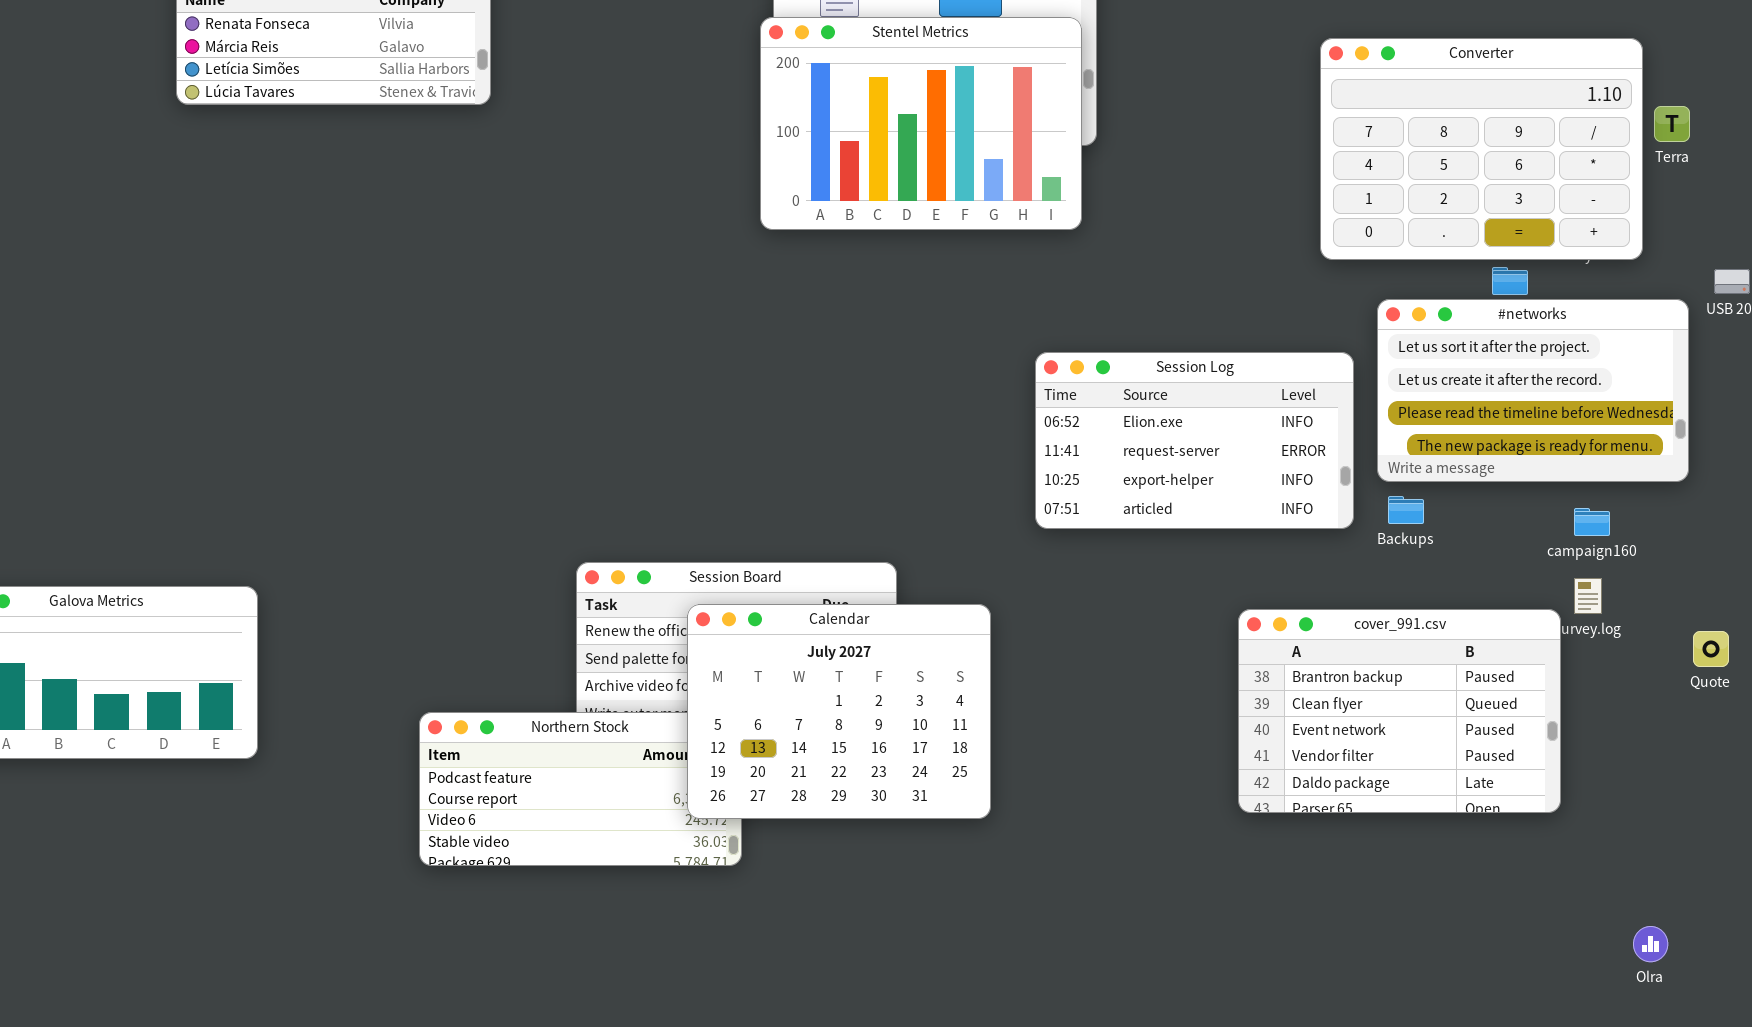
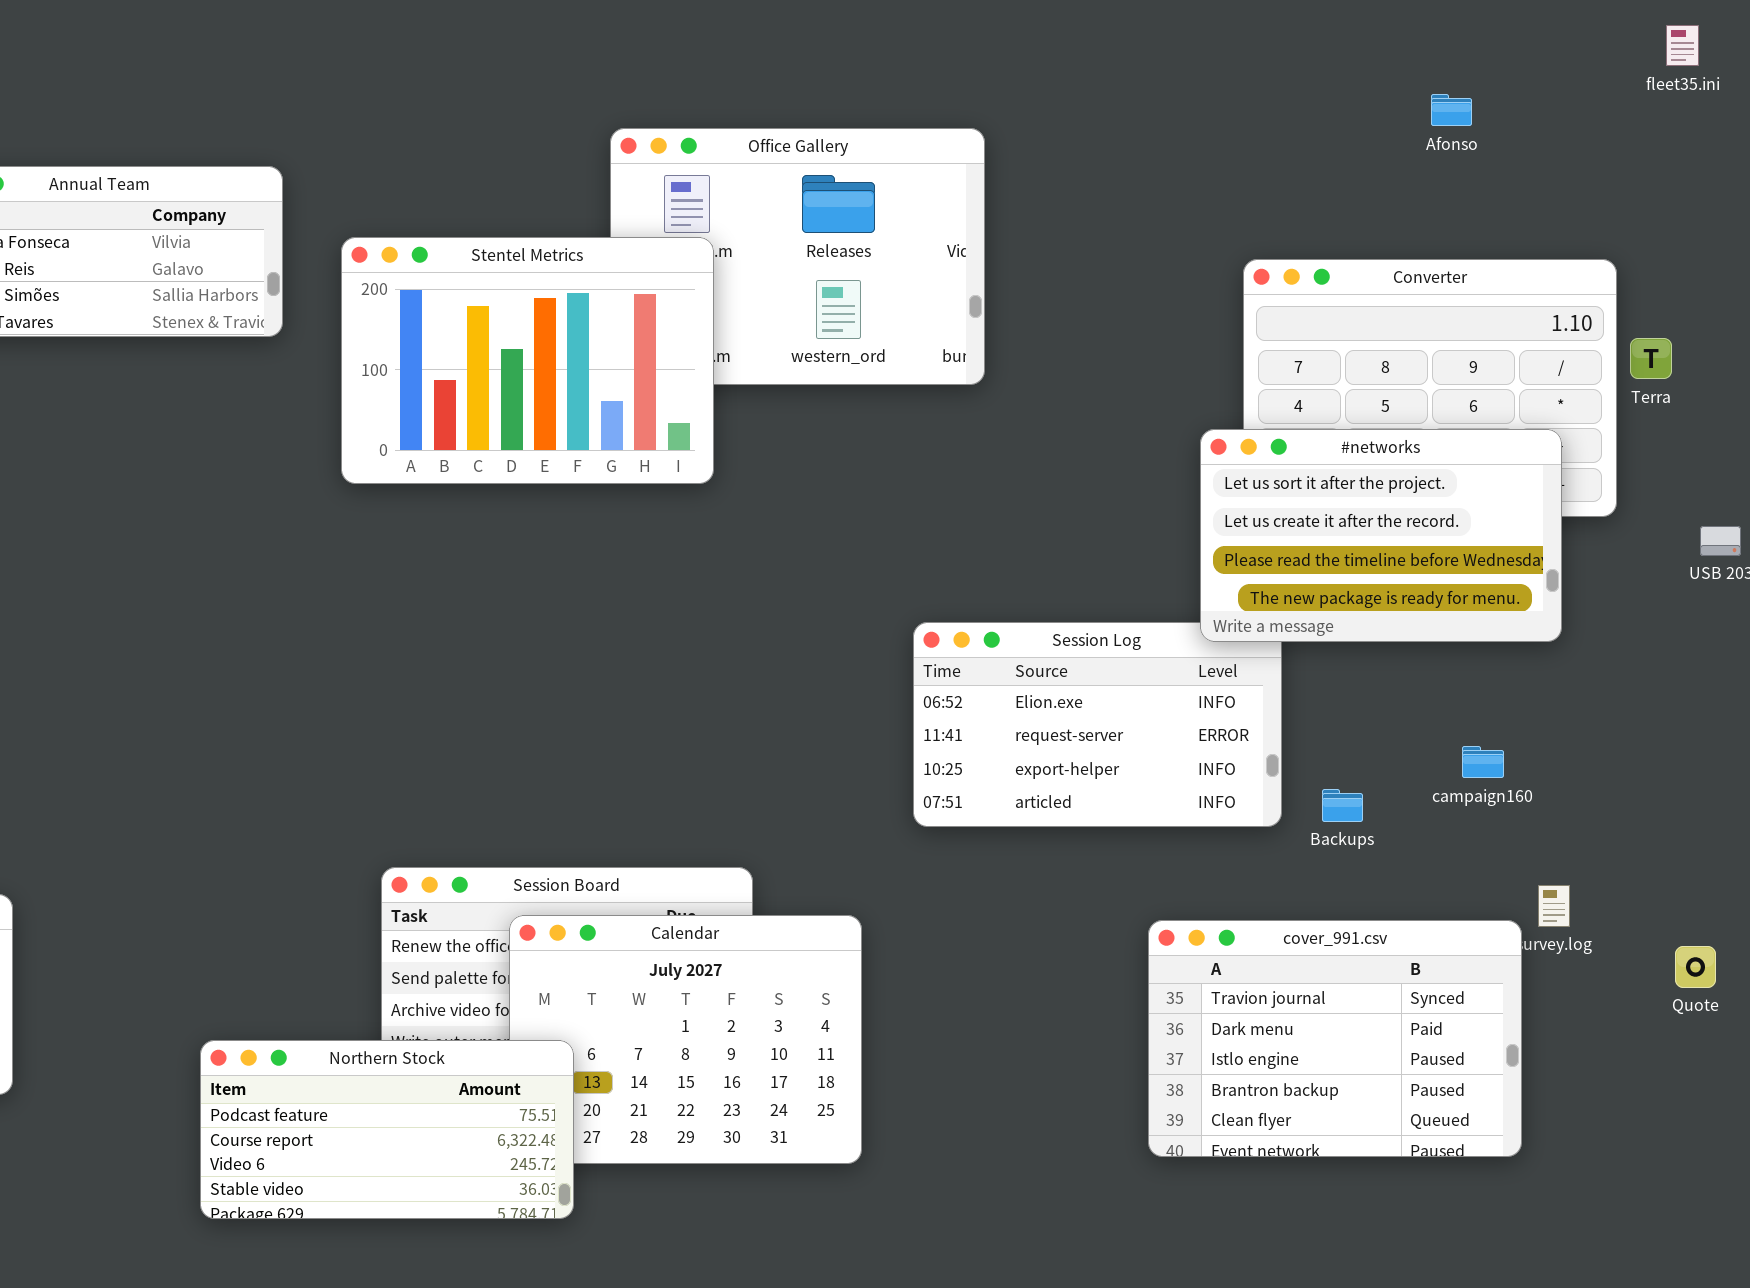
Stentel Metrics: [760,17,1082,230] -> [341,237,714,484], moved
#networks: [1377,299,1689,482] -> [1200,429,1562,642], moved
campaign160: [1574,508,1610,536] -> [1462,746,1504,778], moved
cover_991.csv: [1238,609,1561,813] -> [1148,920,1522,1157], scrolled up 3 rows
Northern Stock: [419,712,742,866] -> [200,1040,574,1219], raised

